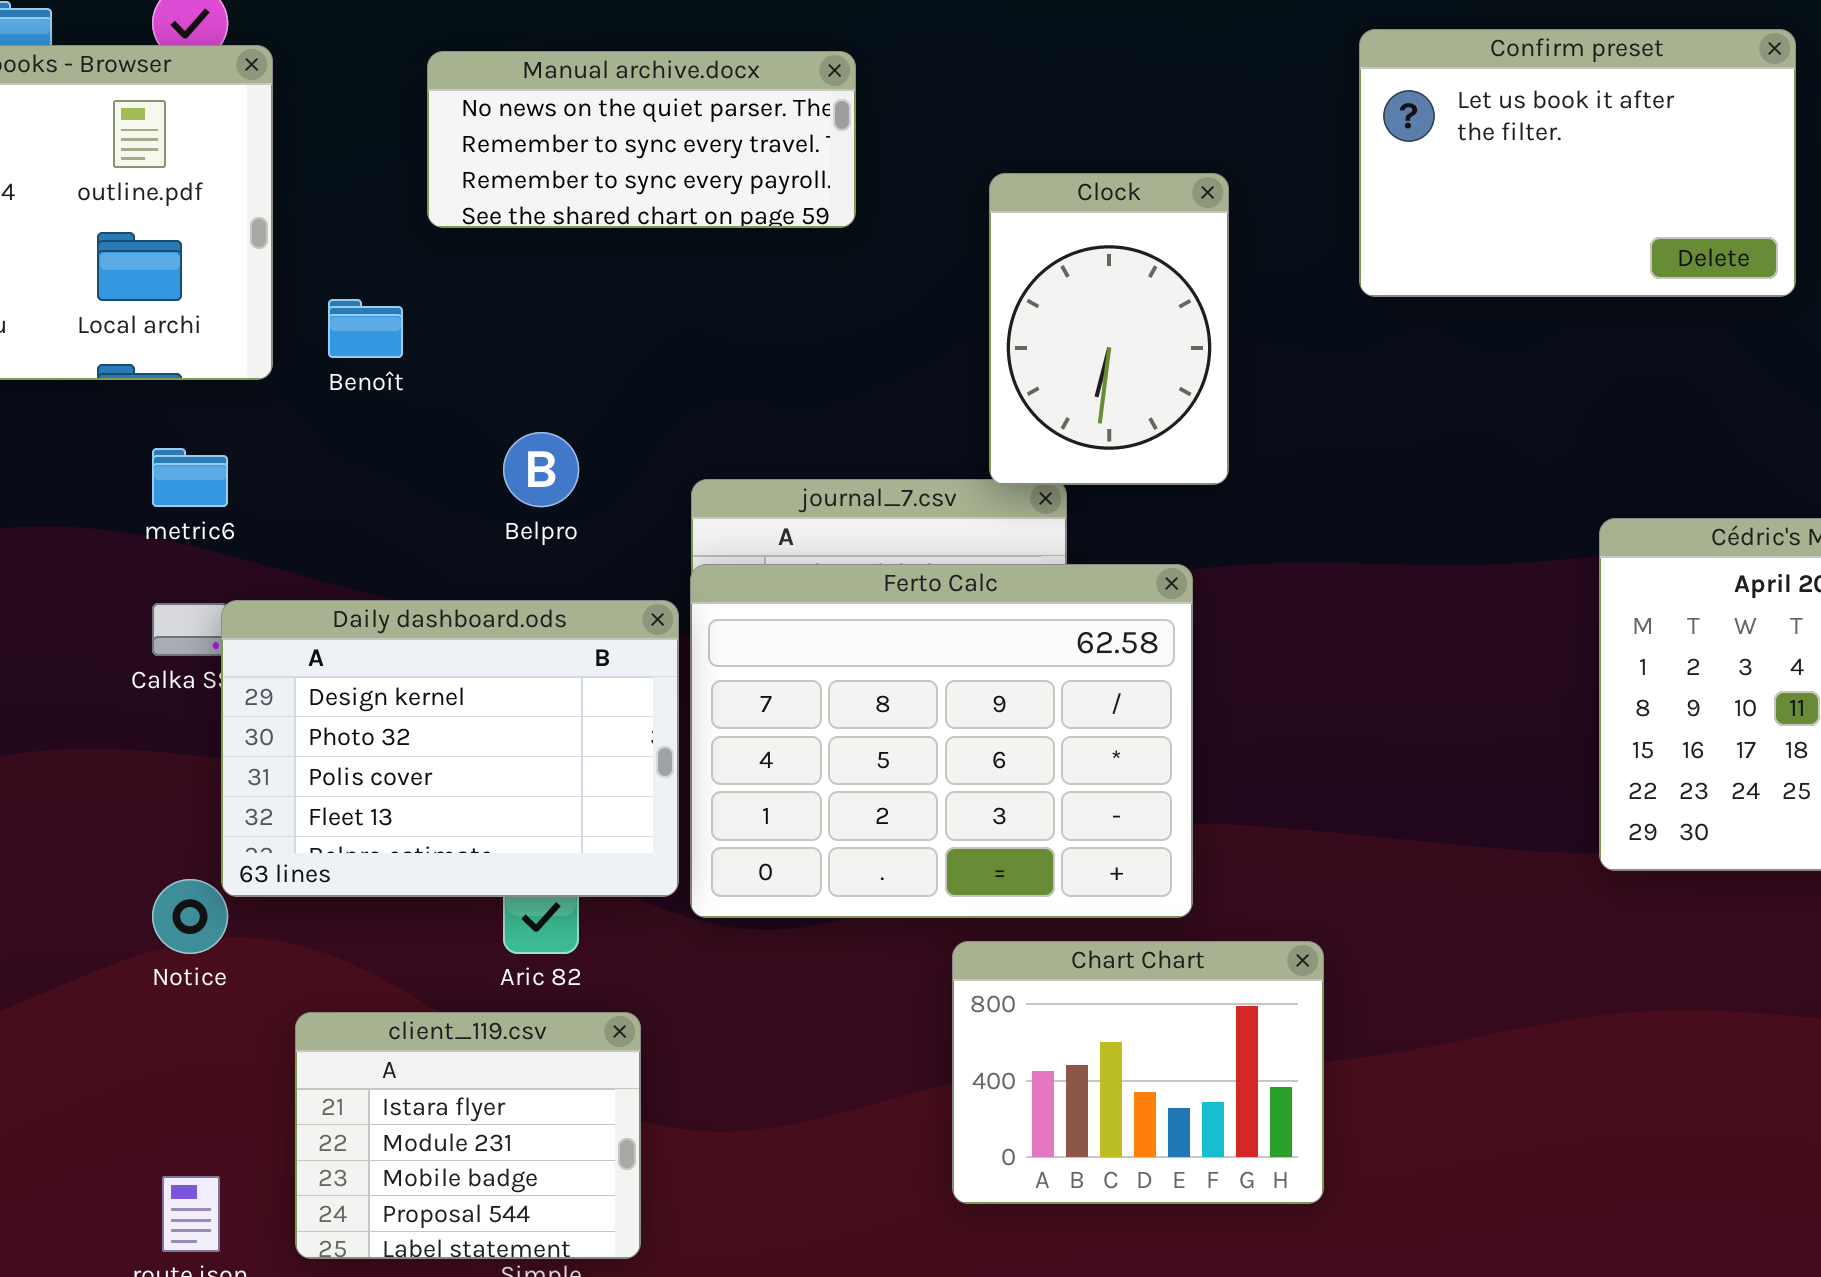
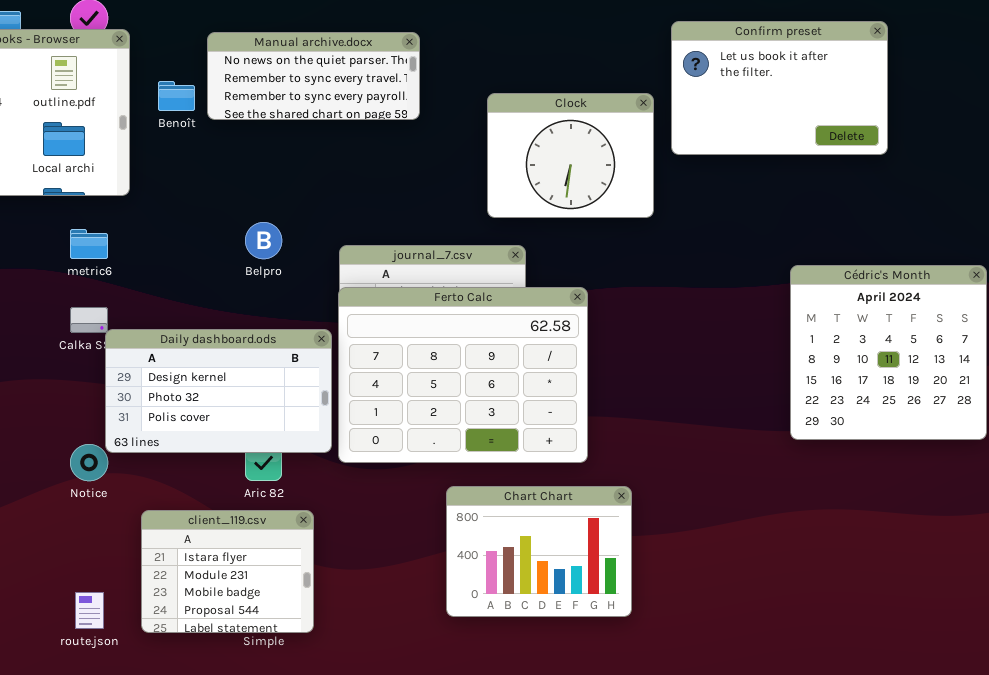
Clock: [989,173,1229,485] -> [487,93,654,218], resized
Benoît: [328,299,403,358] -> [158,81,195,111], moved
Daily dashboard.ods: [221,600,679,897] -> [105,329,332,453], resized
Chart Chart: [952,941,1324,1204] -> [446,486,632,617], moved

